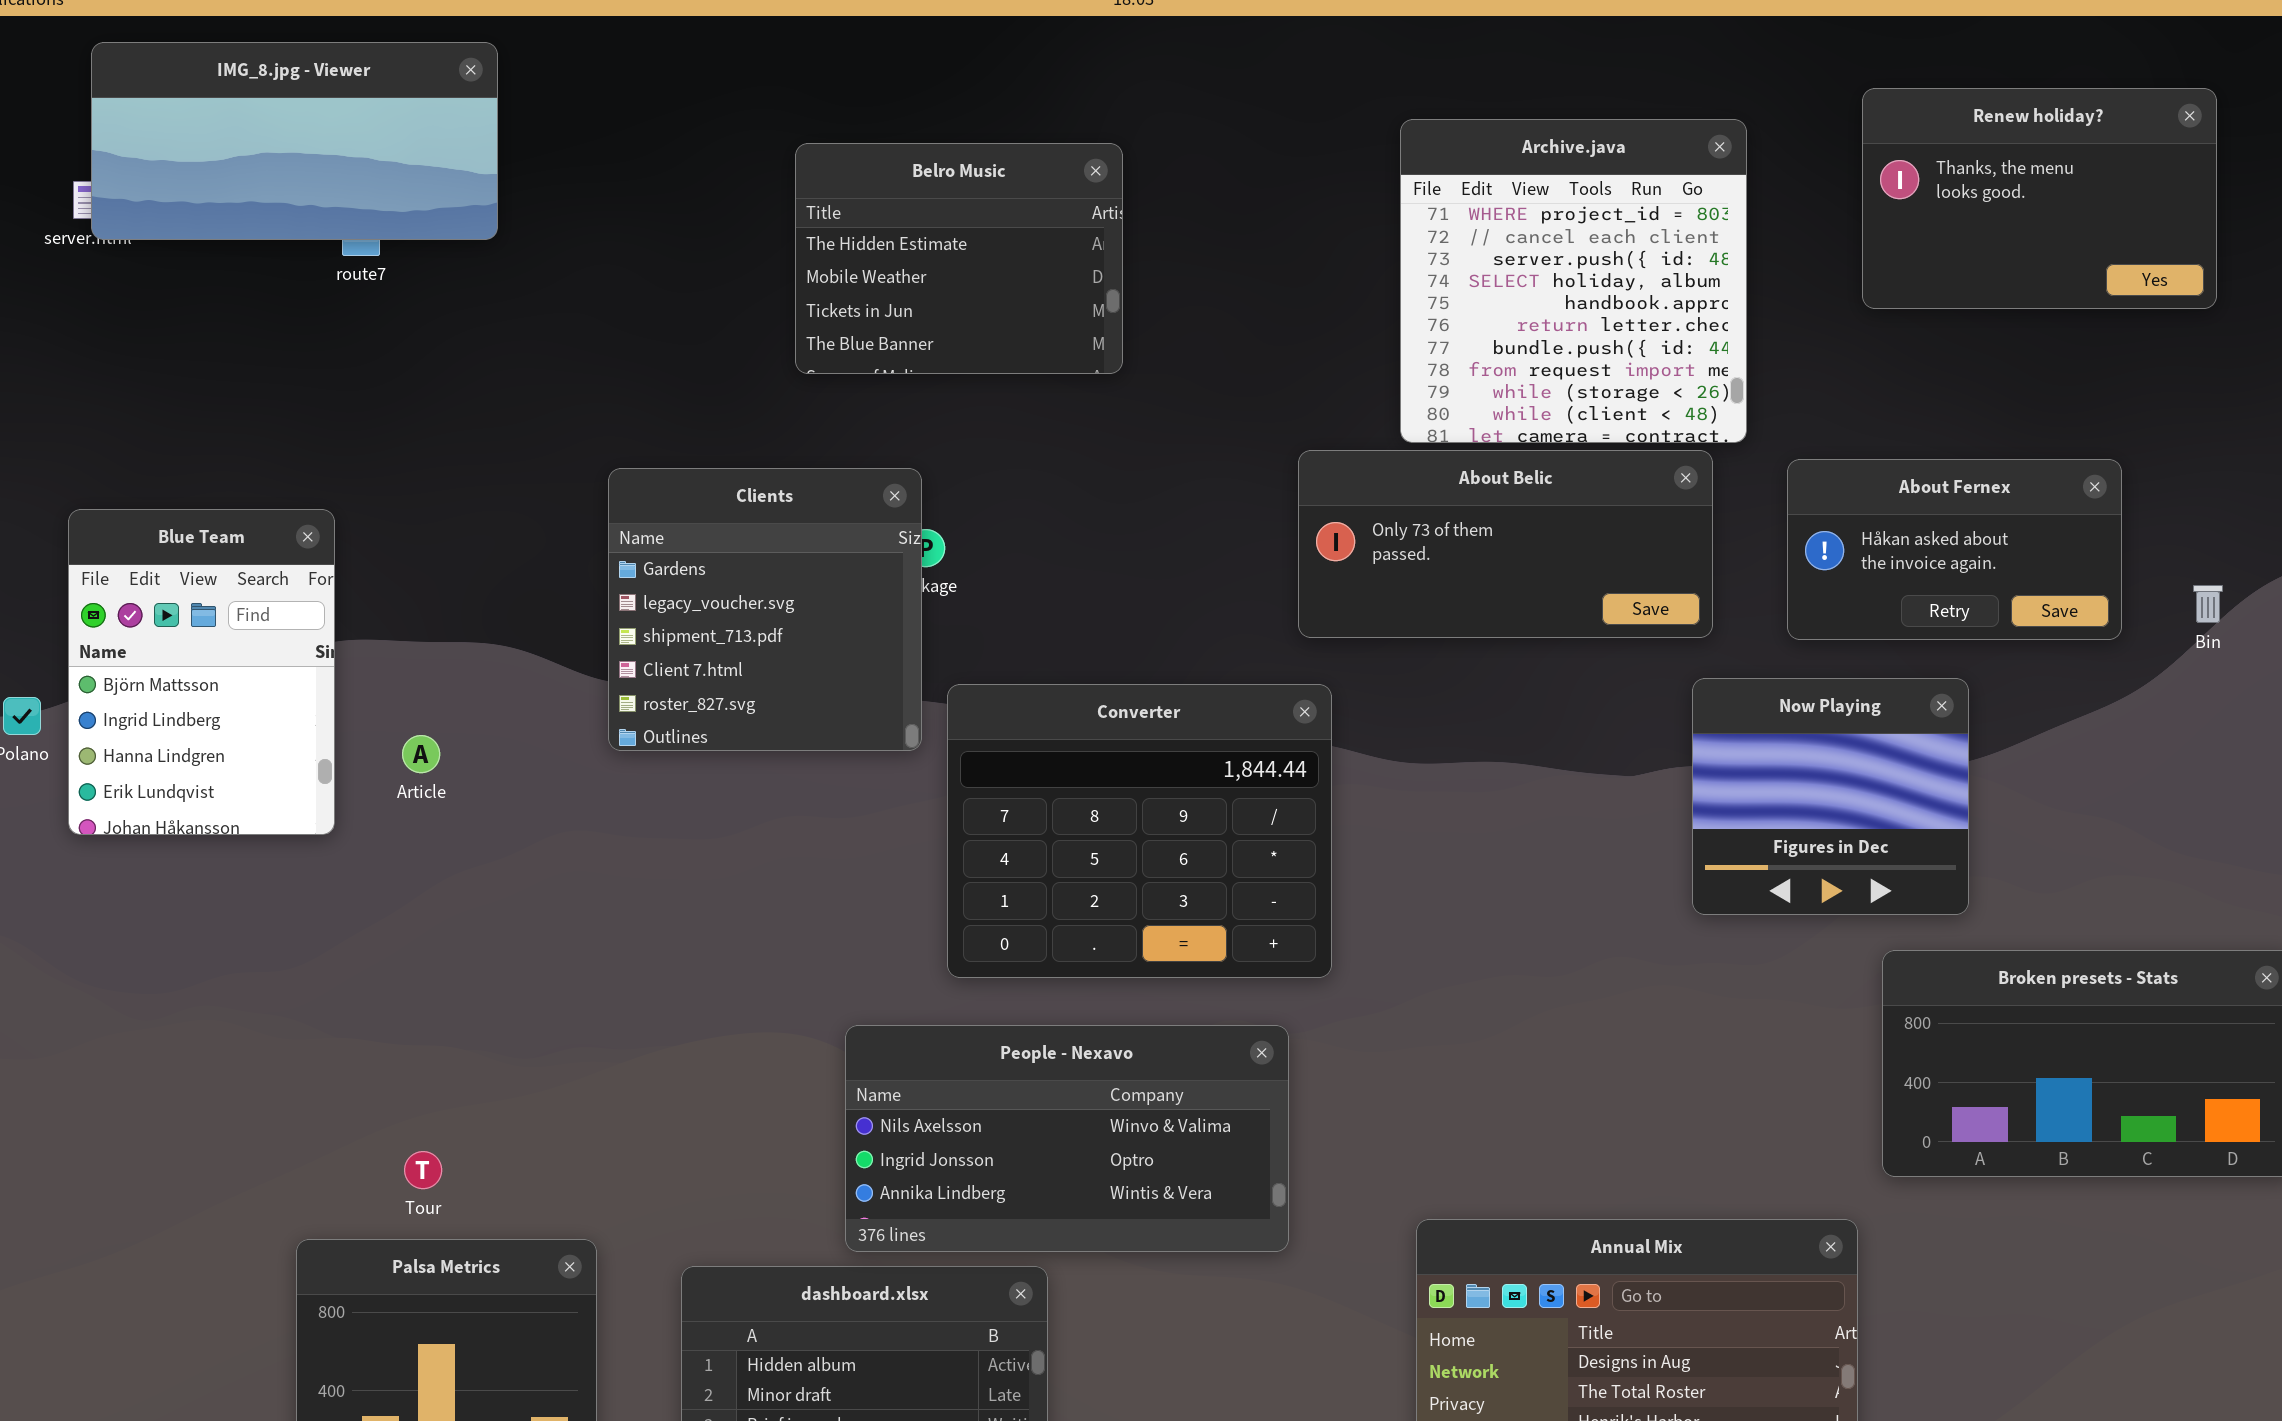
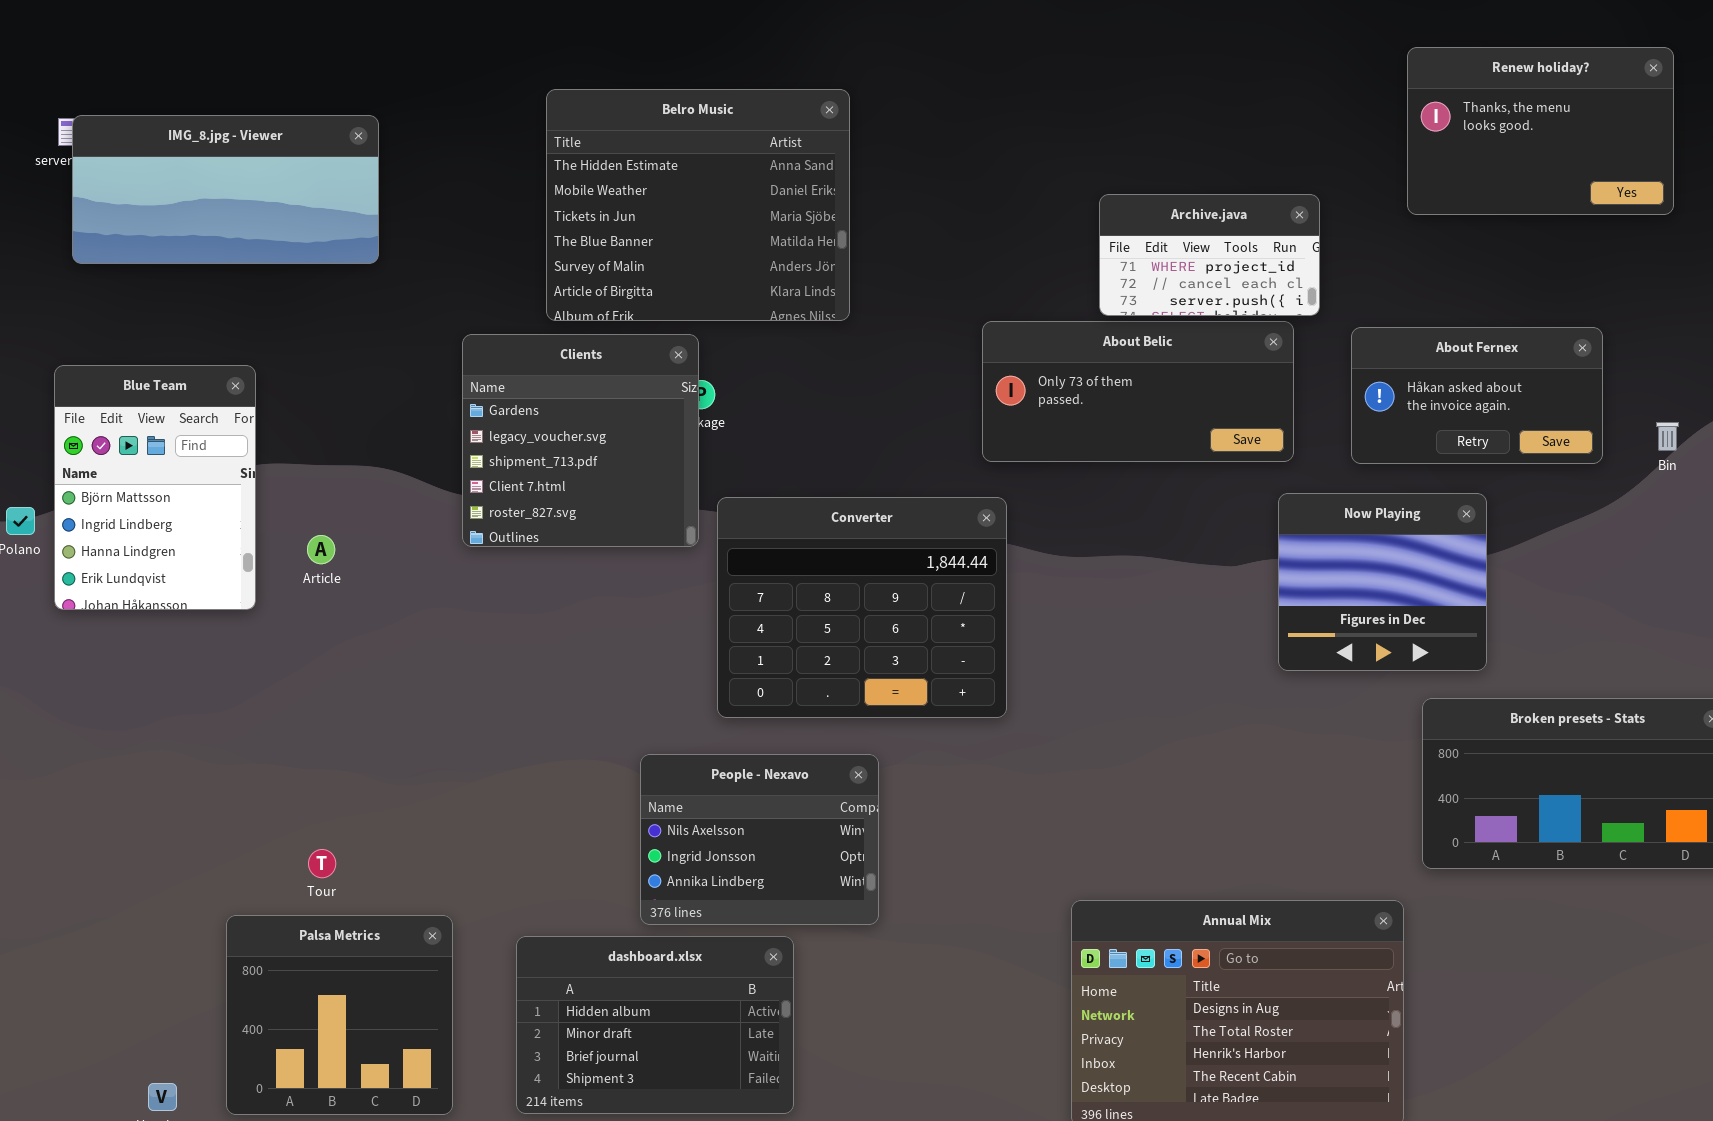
IMG_8.jpg - Viewer: [91,42,498,240] -> [72,115,379,264], moved
Archive.java: [1400,119,1747,443] -> [1099,194,1320,316], resized
Belro Music: [795,143,1123,374] -> [546,89,850,321], resized
People - Nexavo: [845,1025,1289,1252] -> [640,754,879,925], resized

